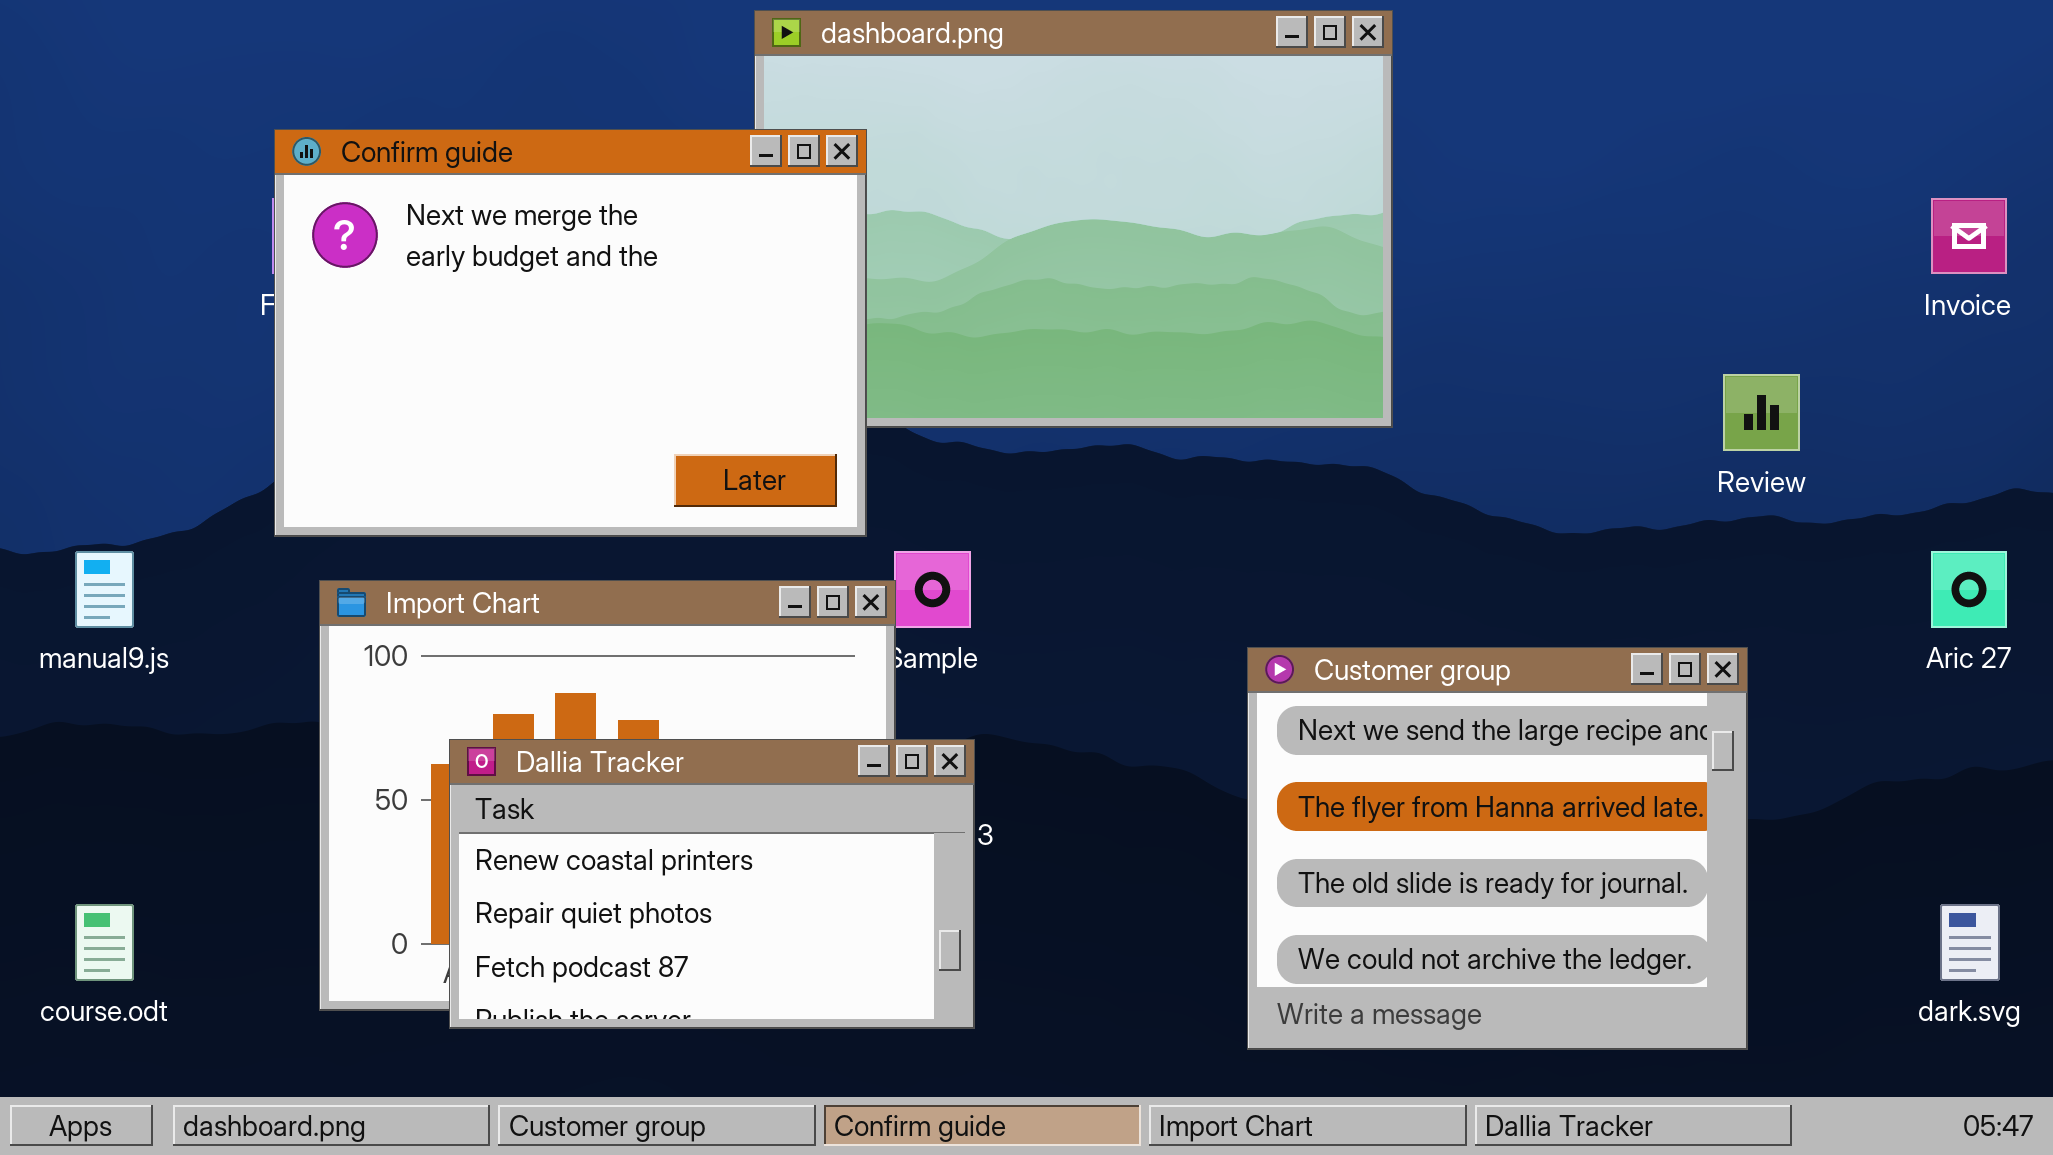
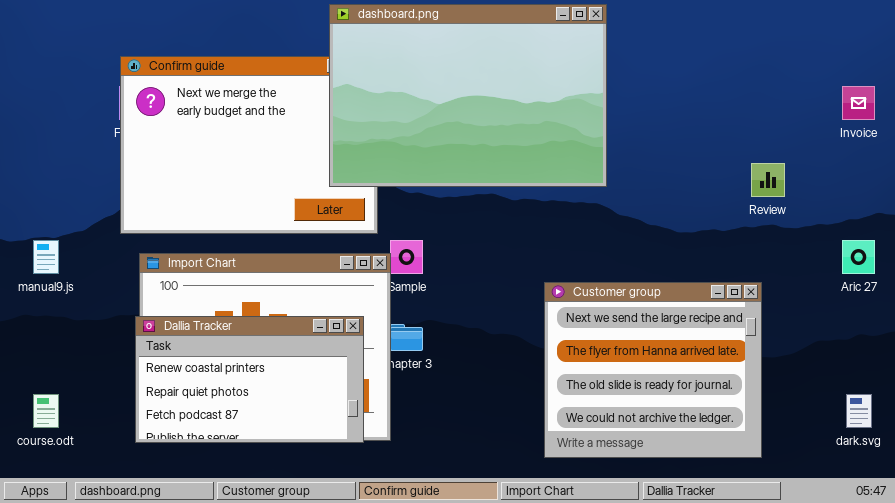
dashboard.png: [754,10,1393,428] -> [329,4,607,187], raised
Dallia Tracker: [449,739,975,1029] -> [135,316,364,443], moved

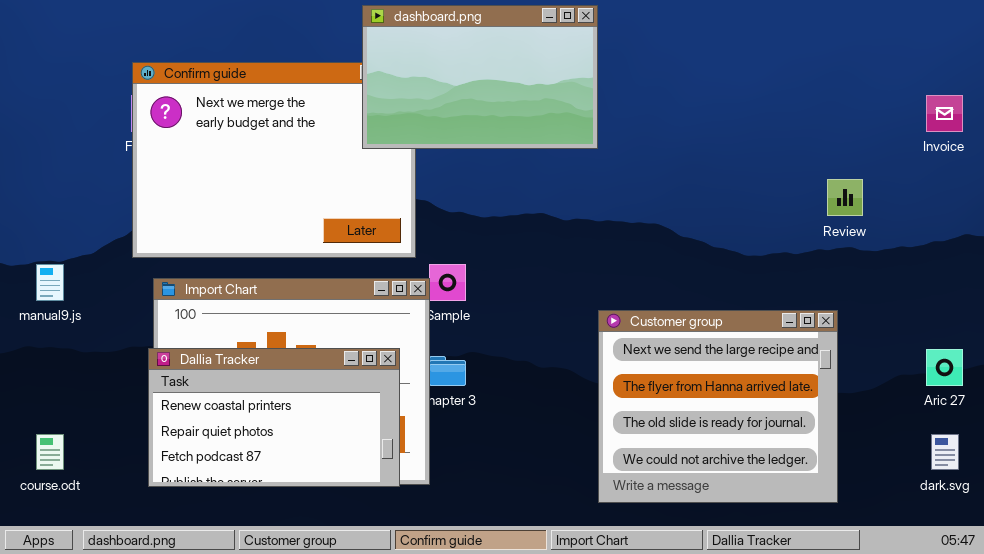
dashboard.png: [329,4,607,187] -> [362,5,598,149], resized
Aric 27: [842,240,875,274] -> [926,349,963,386], moved

